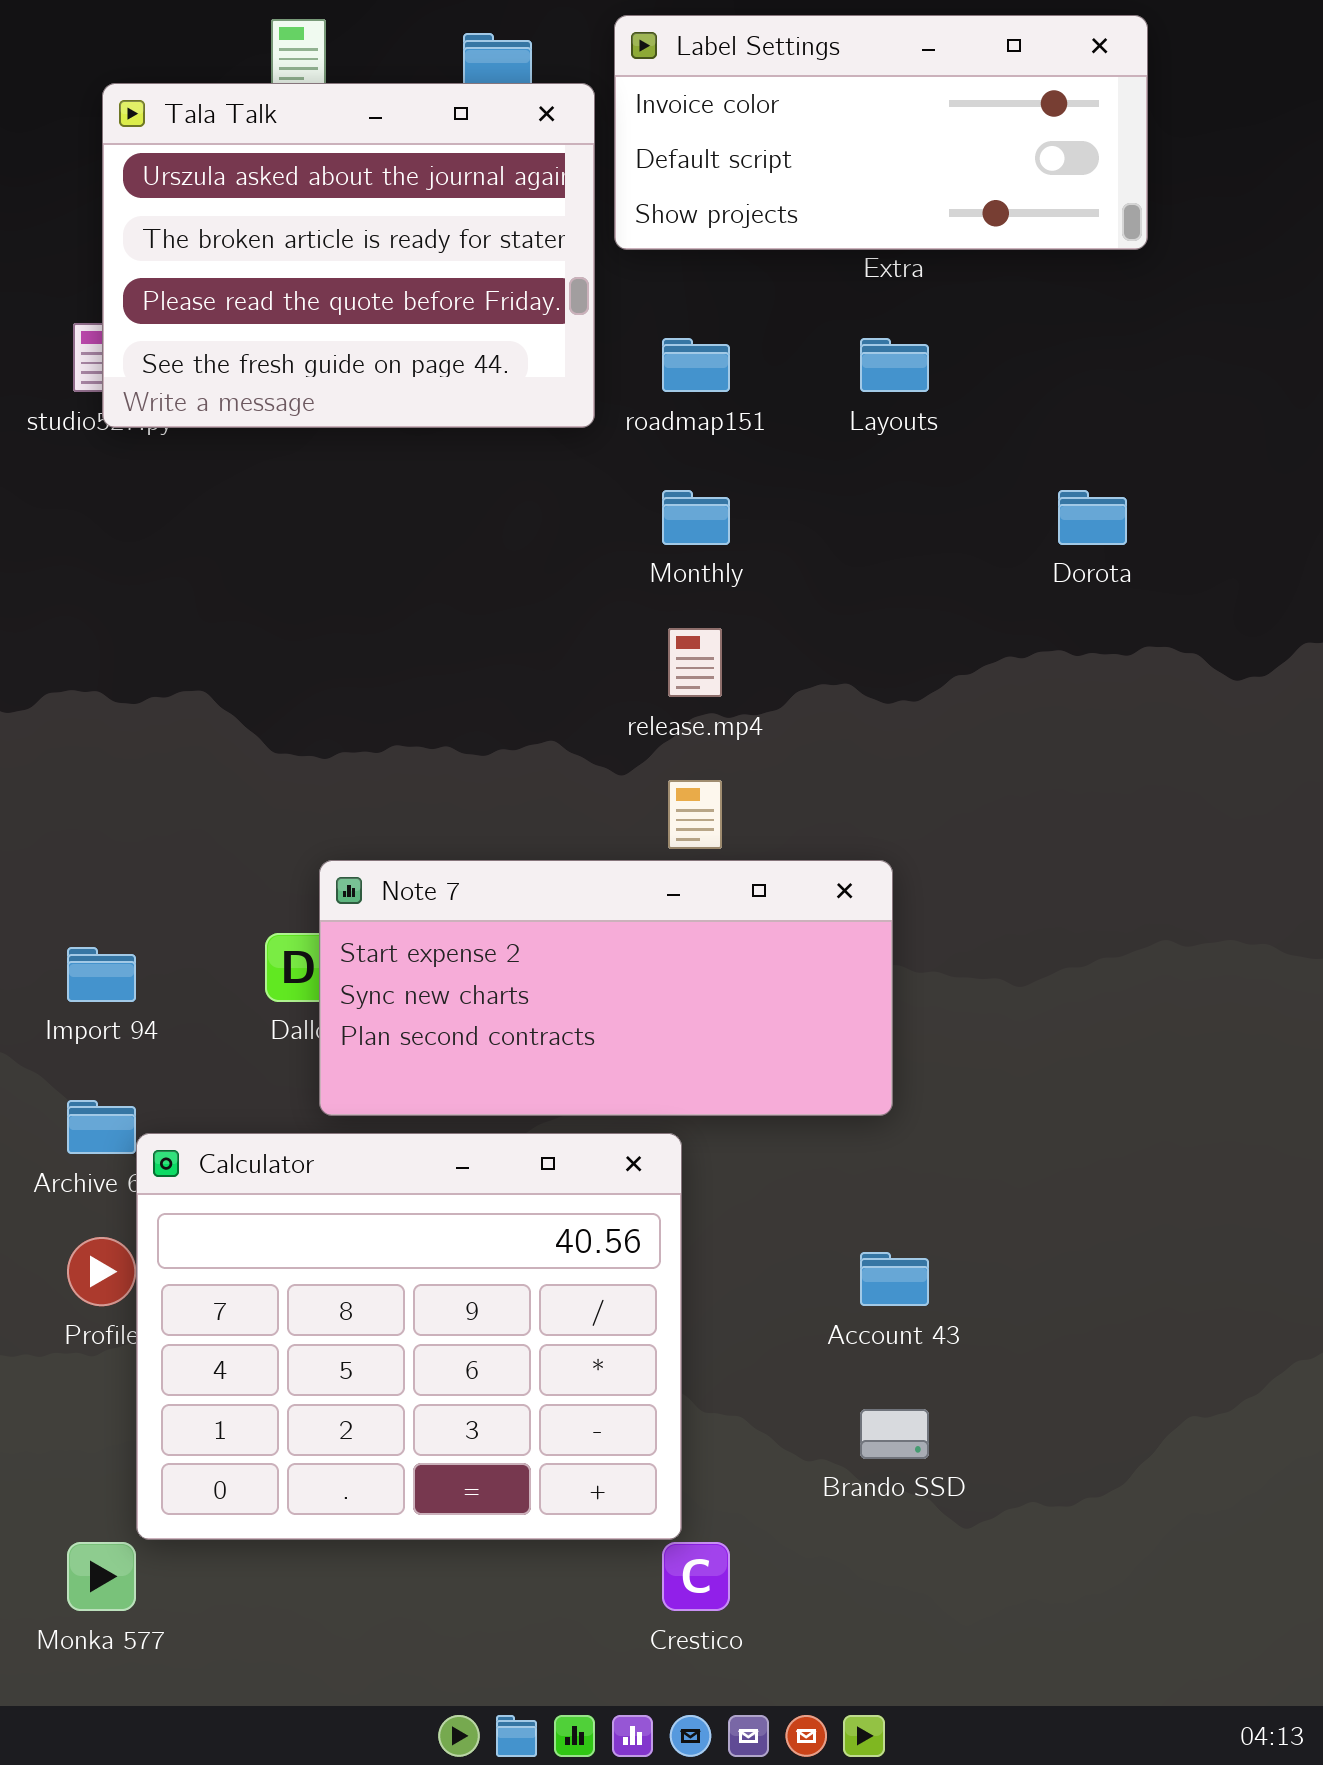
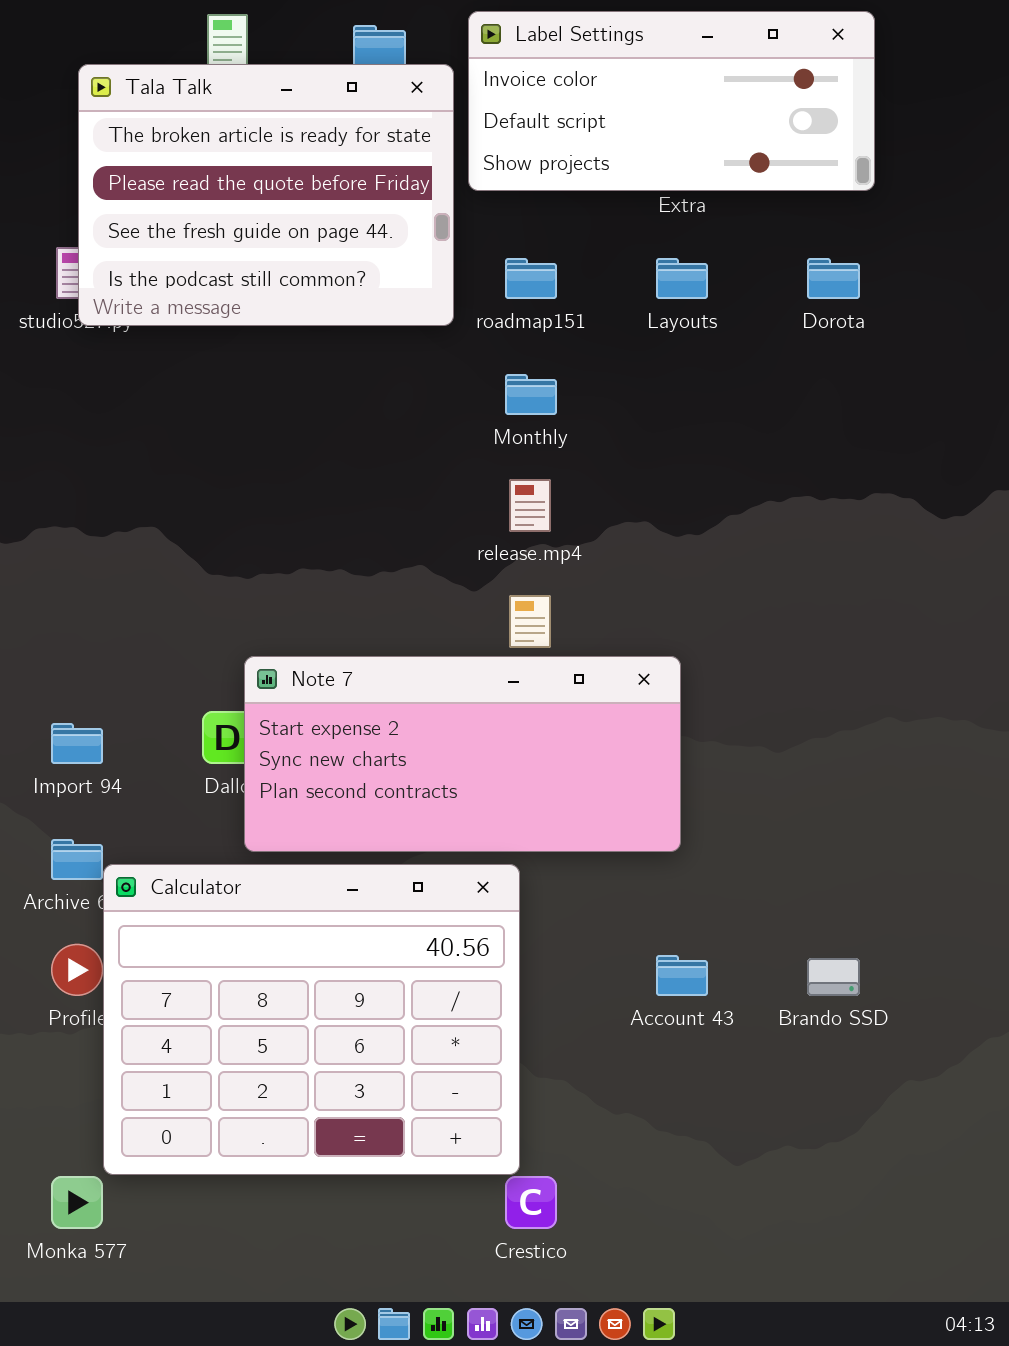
Tala Talk: [102,83,595,428] -> [78,64,454,326], scrolled down 1 row
Dorota: [1058,490,1127,545] -> [807,258,860,299], moved
Brando SSD: [860,1409,929,1459] -> [807,958,860,996], moved

